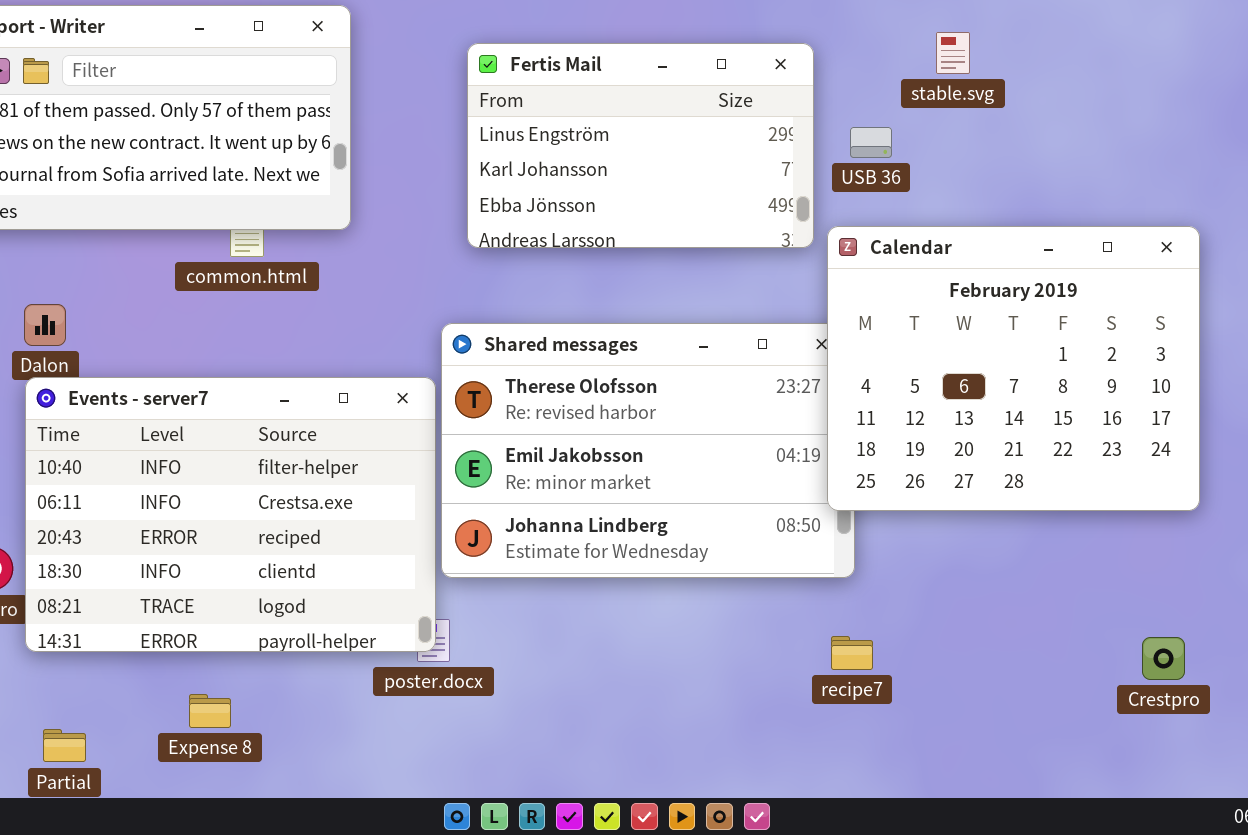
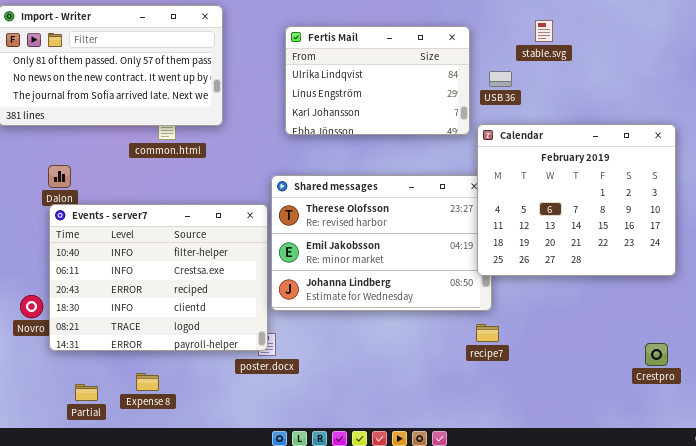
Fertis Mail: [467,43,814,248] -> [285,26,470,135], scrolled up 1 row
recipe7: [831,636,873,670] -> [476,324,499,342], moved
Partial: [43,729,86,762] -> [75,384,98,401], moved

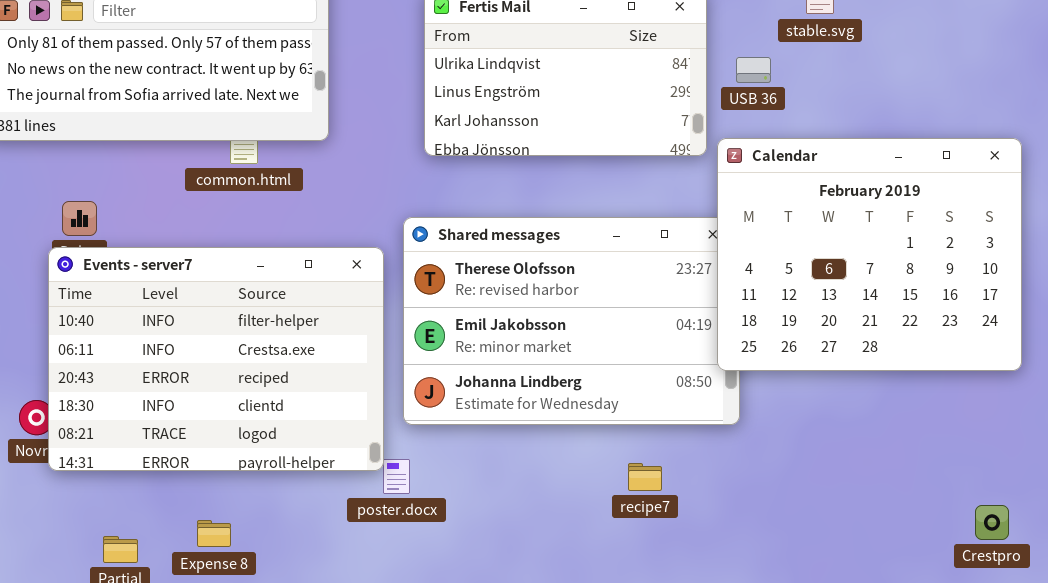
Events - server7: [49,204,268,351] -> [48,247,384,471], moved
recipe7: [476,324,499,342] -> [628,463,662,491], moved
Crestpro: [645,343,668,366] -> [975,505,1009,540], moved

